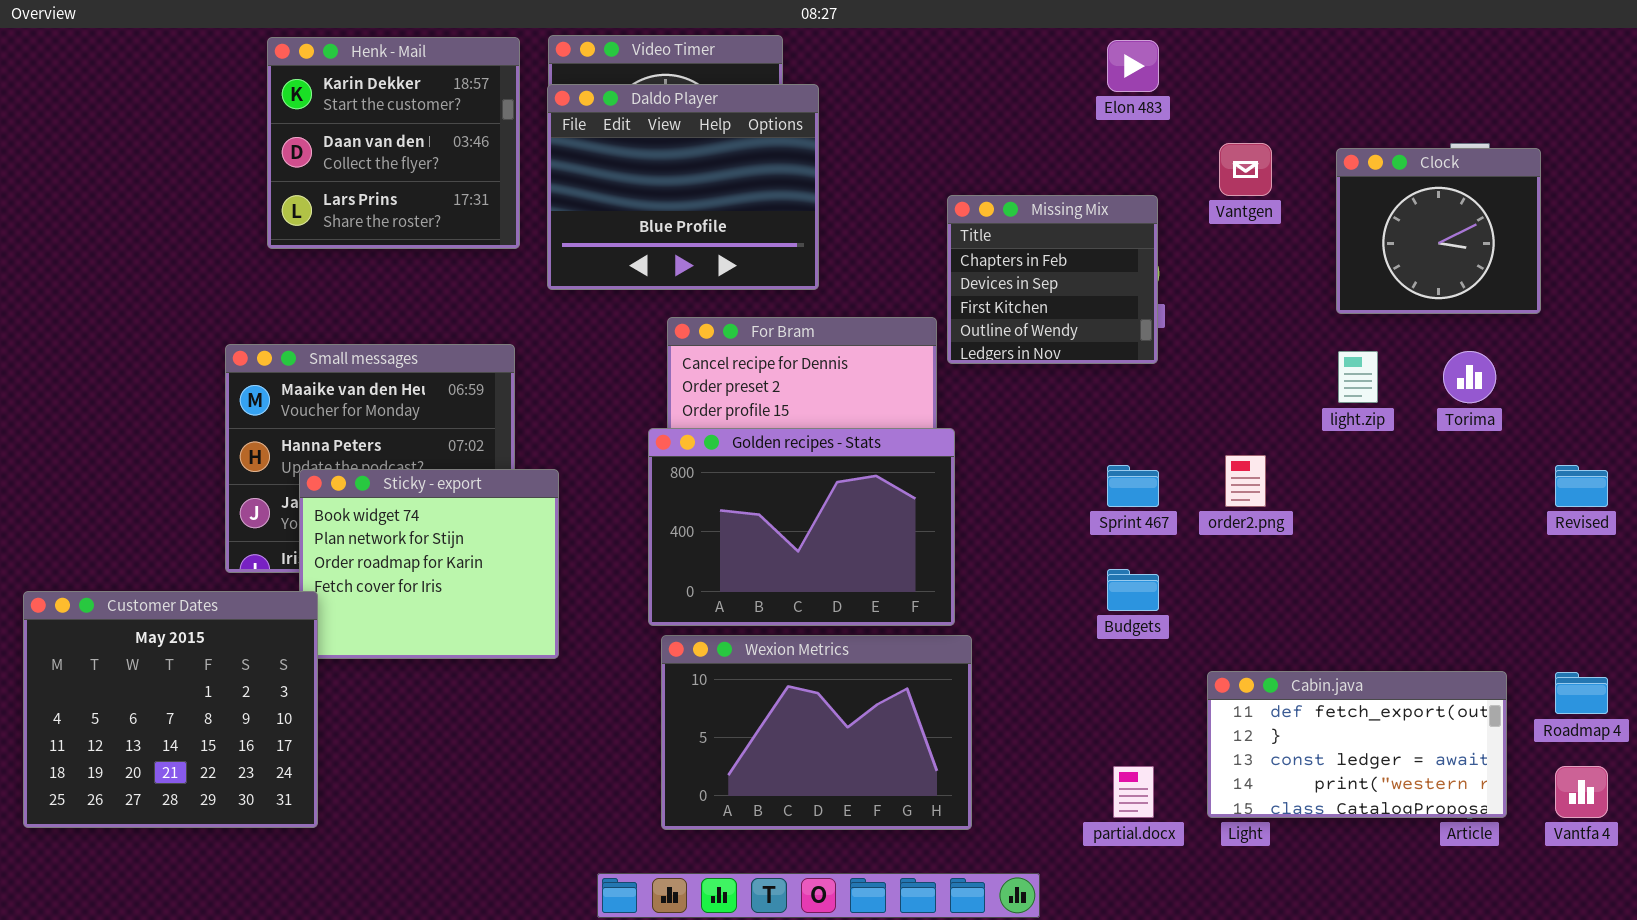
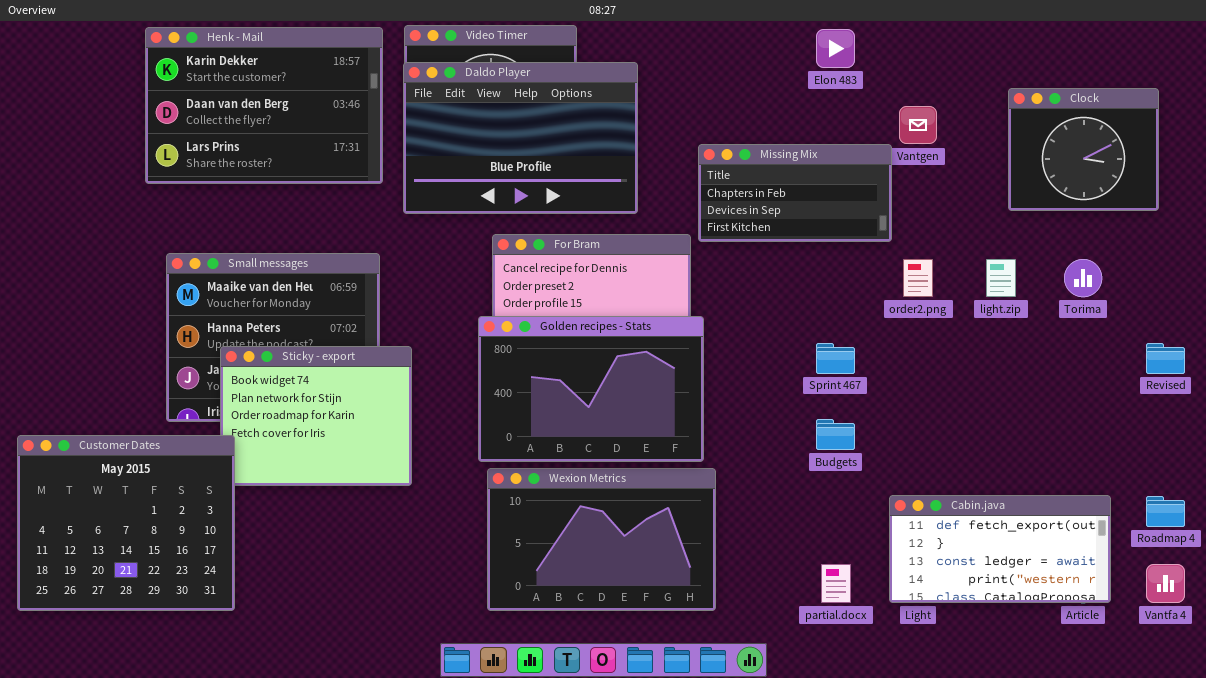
Henk - Mail: [267,37,520,249] -> [145,27,383,184], resized
Daldo Player: [547,84,819,290] -> [403,62,638,214], resized
Clock: [1336,148,1541,314] -> [1008,88,1159,211], moved
Missing Mix: [947,195,1158,364] -> [698,144,892,242], resized
order2.png: [1225,455,1266,507] -> [903,259,933,297], moved

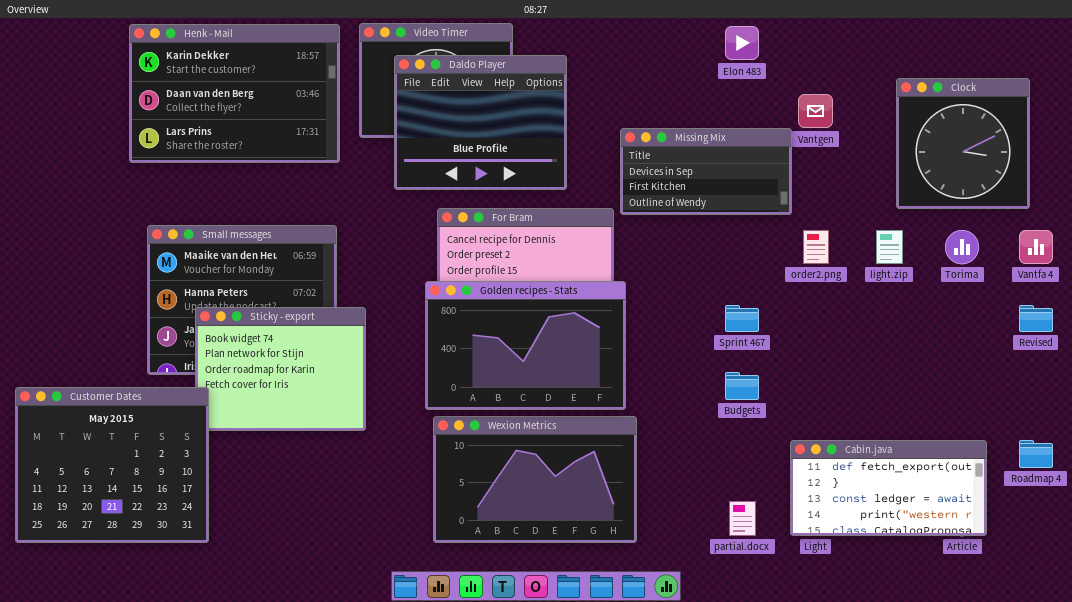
Daldo Player: [403,62,638,214] -> [394,55,567,190], resized
Clock: [1008,88,1159,211] -> [896,78,1030,209], resized
Missing Mix: [698,144,892,242] -> [620,128,792,215], scrolled down 1 row
Vantfa 4: [1146,564,1185,603] -> [1019,230,1053,264], moved

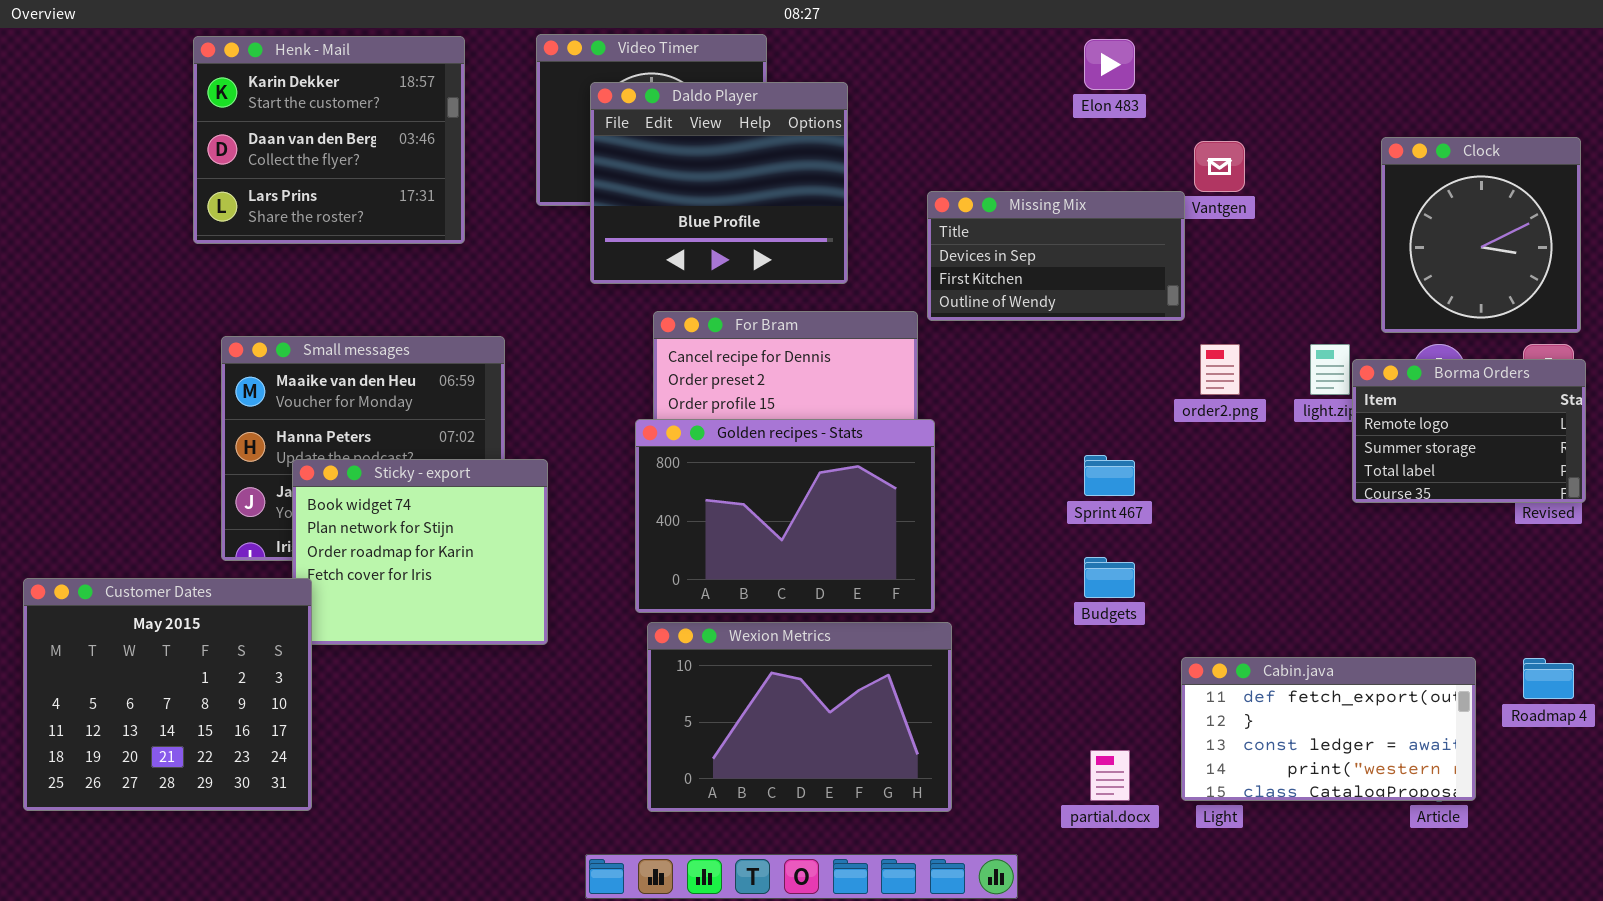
Henk - Mail: [129,24,340,163] -> [193,36,465,244], resized
Clock: [896,78,1030,209] -> [1381,137,1581,333], moved
Borma Orders: none -> [1352,359,1586,503], opened

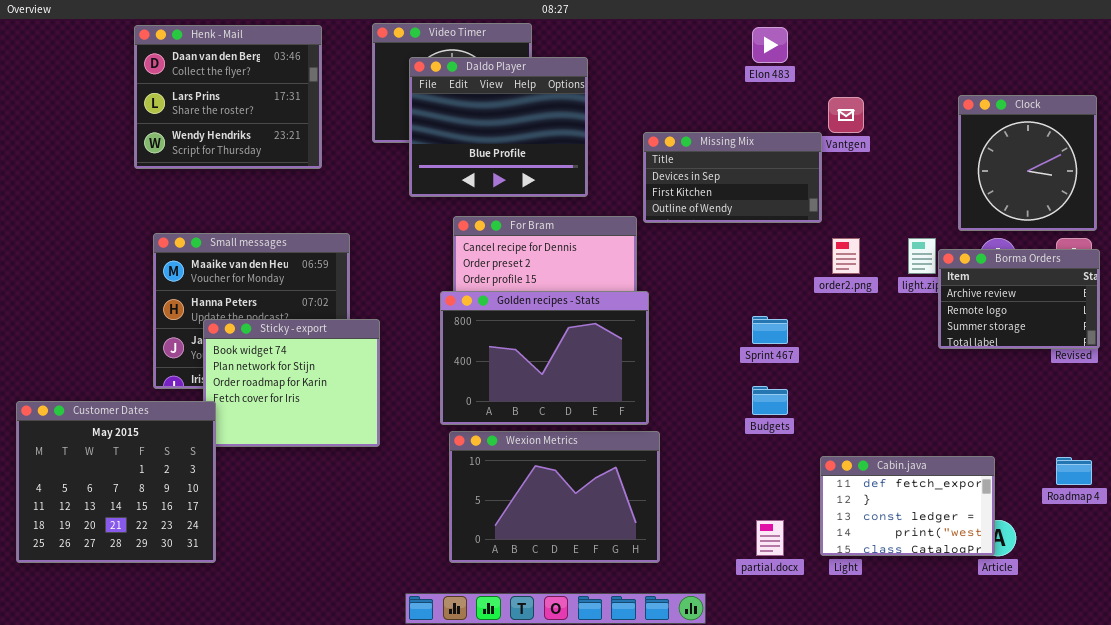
Henk - Mail: [193,36,465,244] -> [134,25,322,169], scrolled down 1 row
Borma Orders: [1352,359,1586,503] -> [938,249,1100,349], scrolled up 1 row
Cabin.java: [1181,657,1476,801] -> [820,456,995,556], resized

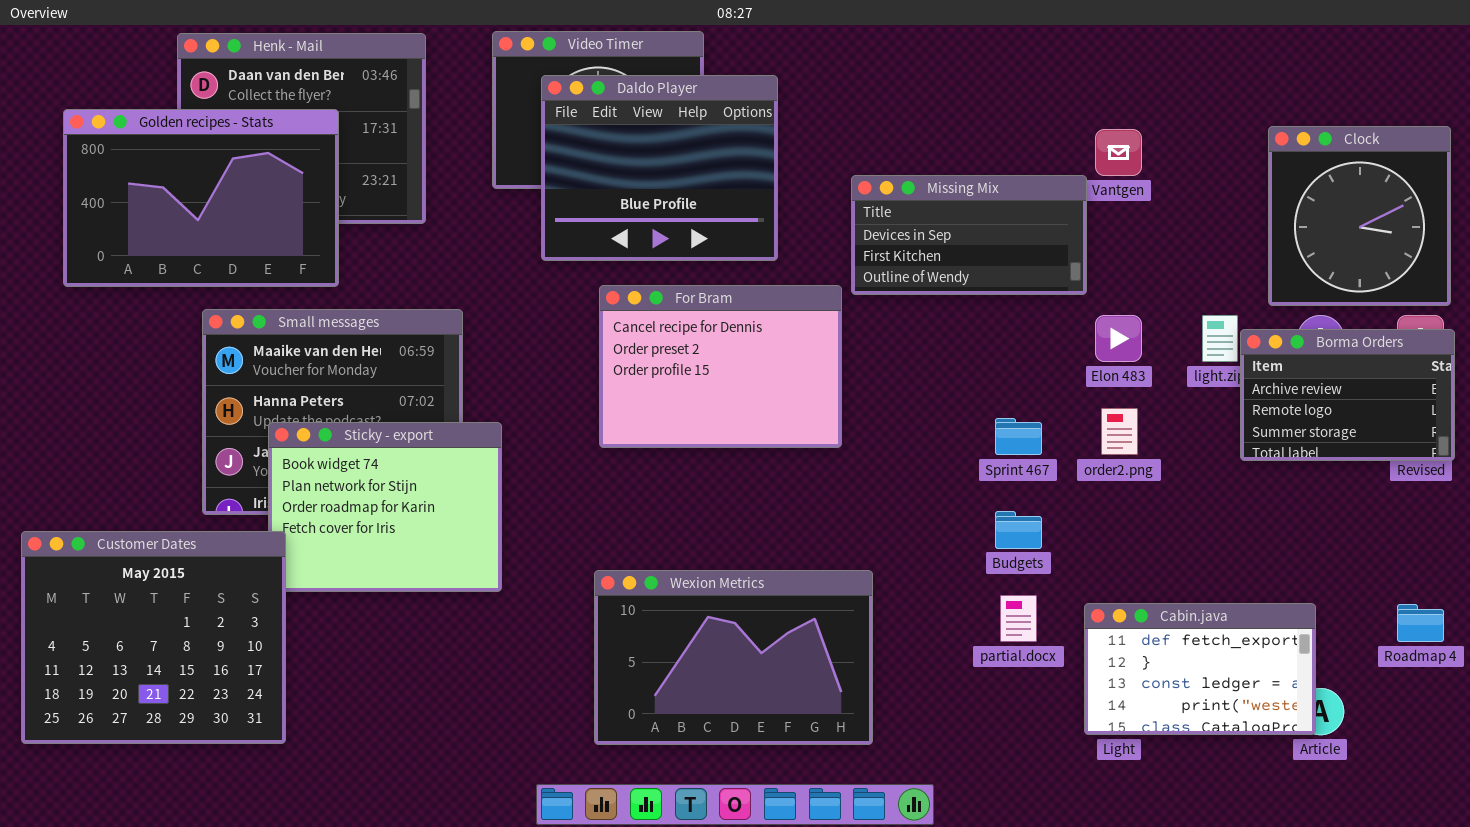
Elon 483: [752,27,788,63] -> [1095,315,1142,362], moved
order2.png: [832,238,860,274] -> [1101,408,1138,455], moved
Golden recipes - Stats: [440,291,649,425] -> [63,109,339,287], moved
partial.docx: [756,520,784,556] -> [1000,595,1037,642], moved

